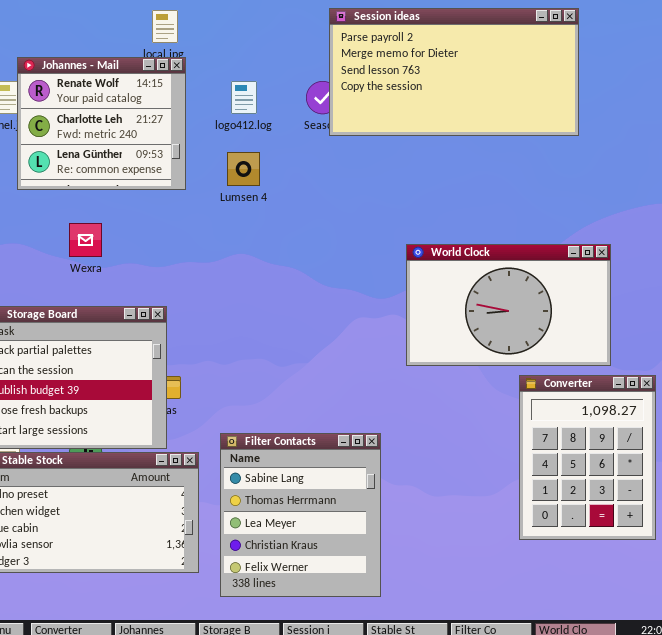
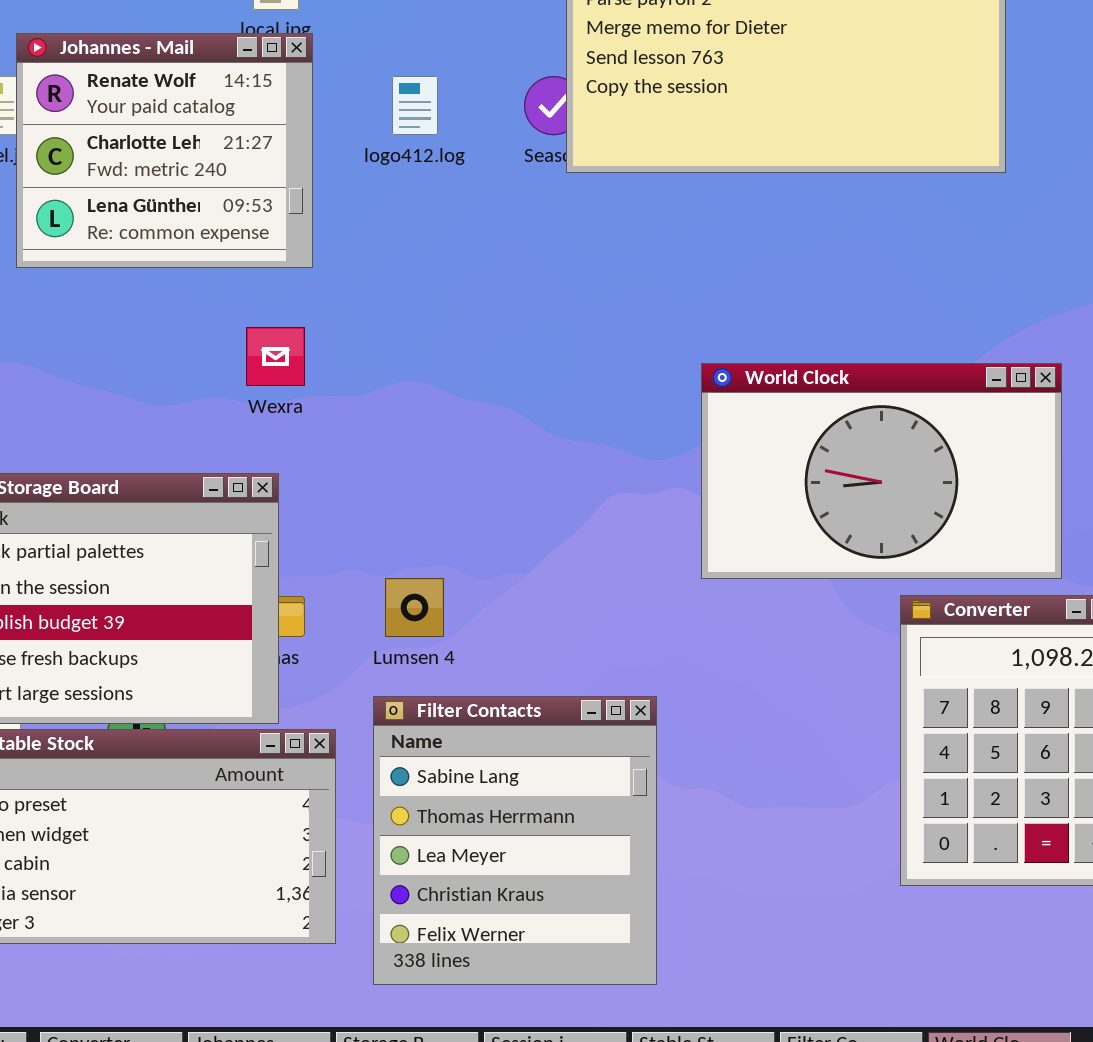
Lumsen 4: [227,152,260,186] -> [385,578,444,637], moved
Wexra: [69,223,102,257] -> [246,327,305,386], moved

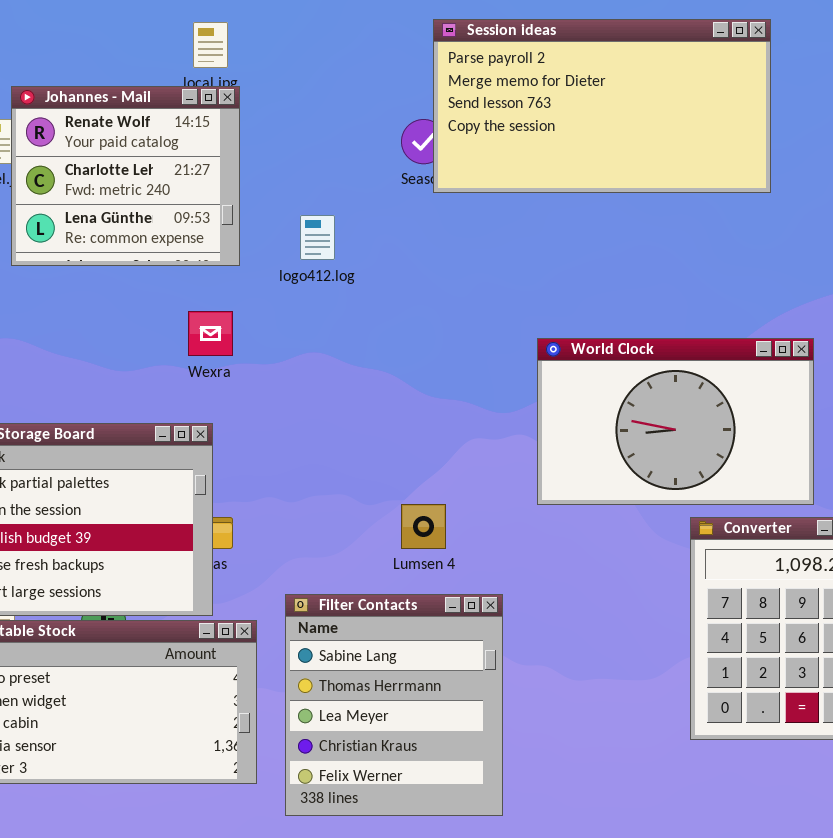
logo412.log: [392,76,438,135] -> [300,215,335,260], moved
Lumsen 4: [385,578,444,637] -> [401,504,446,549], moved

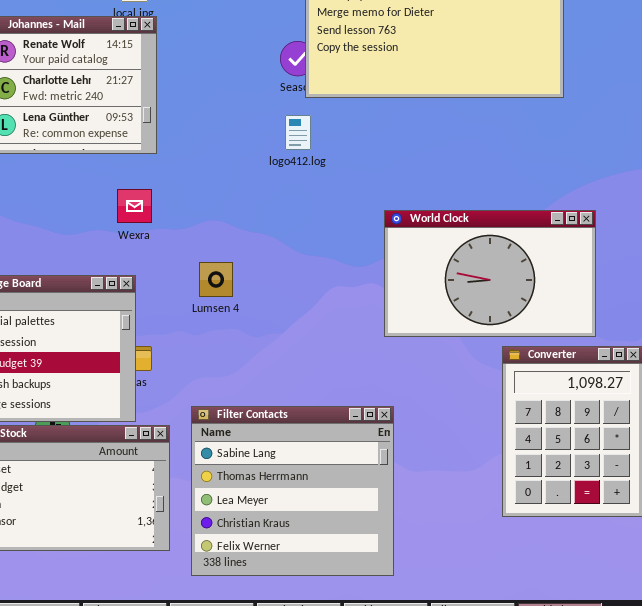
logo412.log: [300,215,335,260] -> [285,115,311,150], moved
Lumsen 4: [401,504,446,549] -> [199,262,233,297], moved
Filter Contacts: [285,594,503,816] -> [191,406,394,576], resized

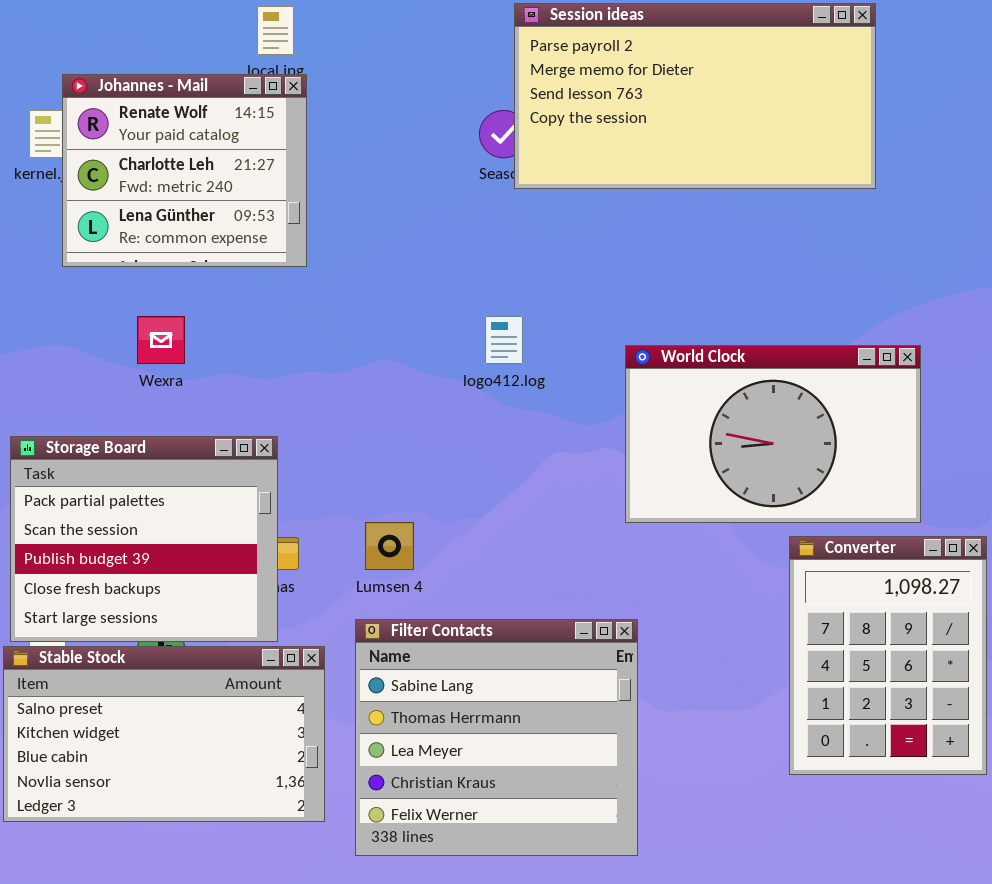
logo412.log: [285,115,311,150] -> [485,316,523,364], moved
Wexra: [117,189,152,223] -> [137,316,185,364], moved
Lumsen 4: [199,262,233,297] -> [365,522,414,570], moved

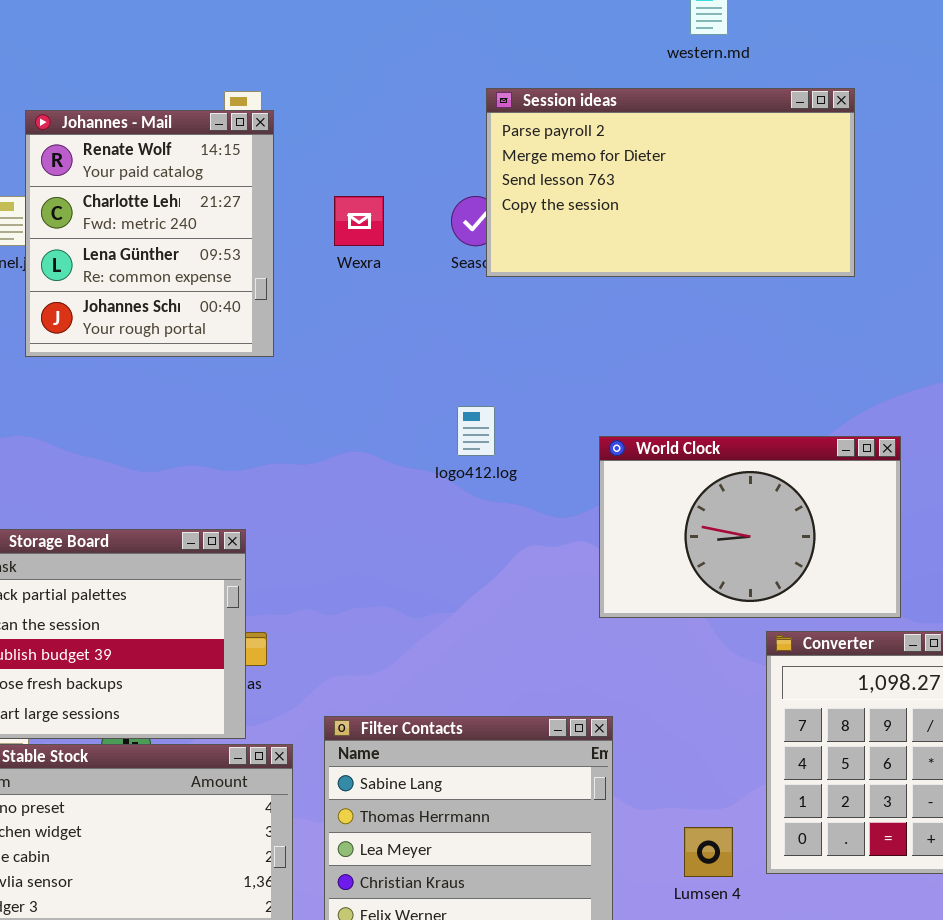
Johannes - Mail: [62,74,307,267] -> [25,110,274,357], resized
Wexra: [137,316,185,364] -> [334,196,384,246], moved
Lumsen 4: [365,522,414,570] -> [684,827,733,877], moved

